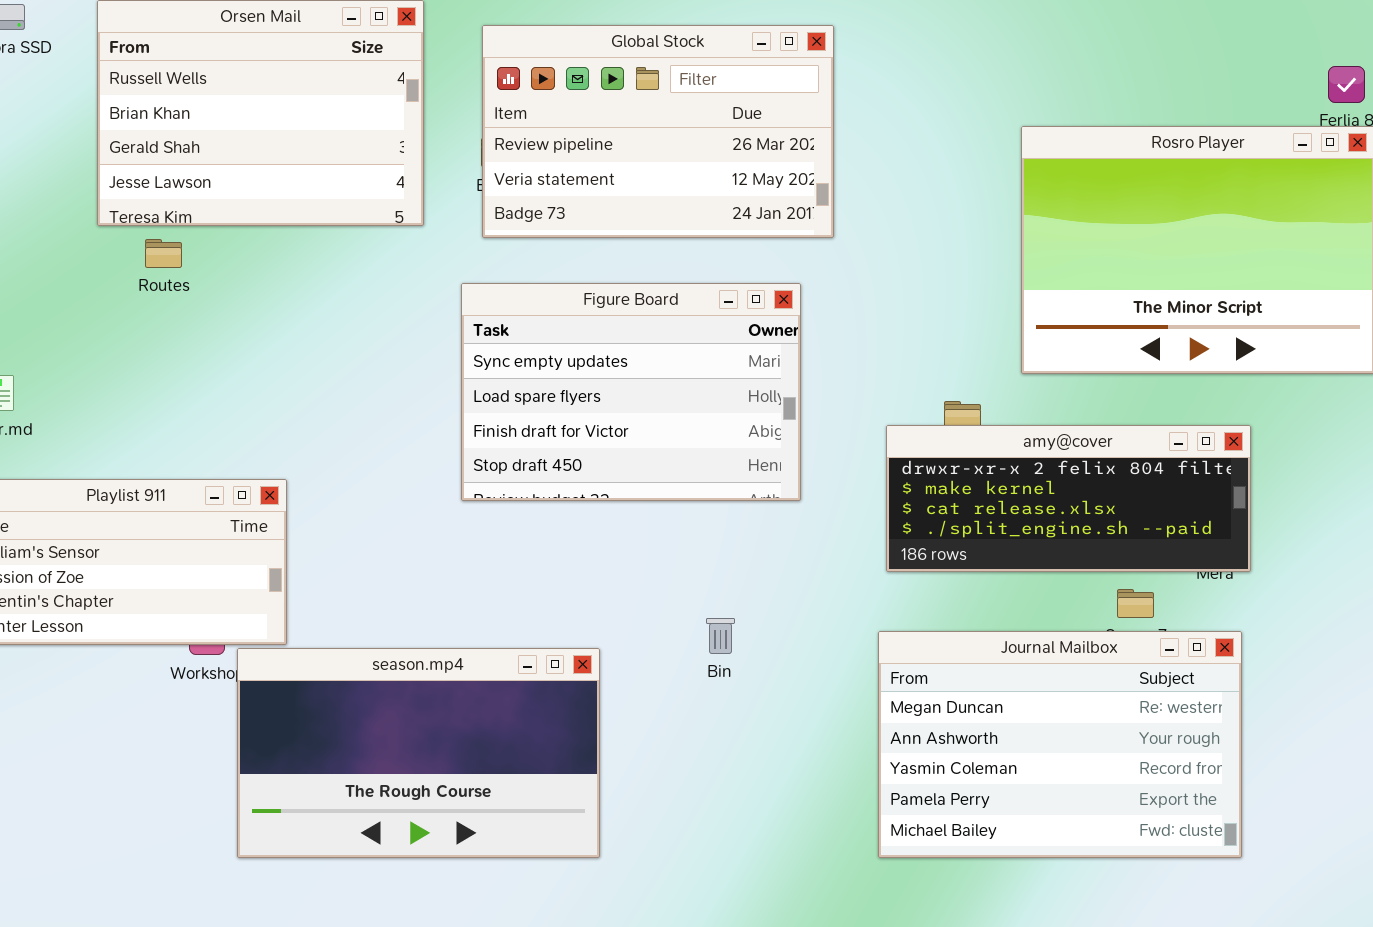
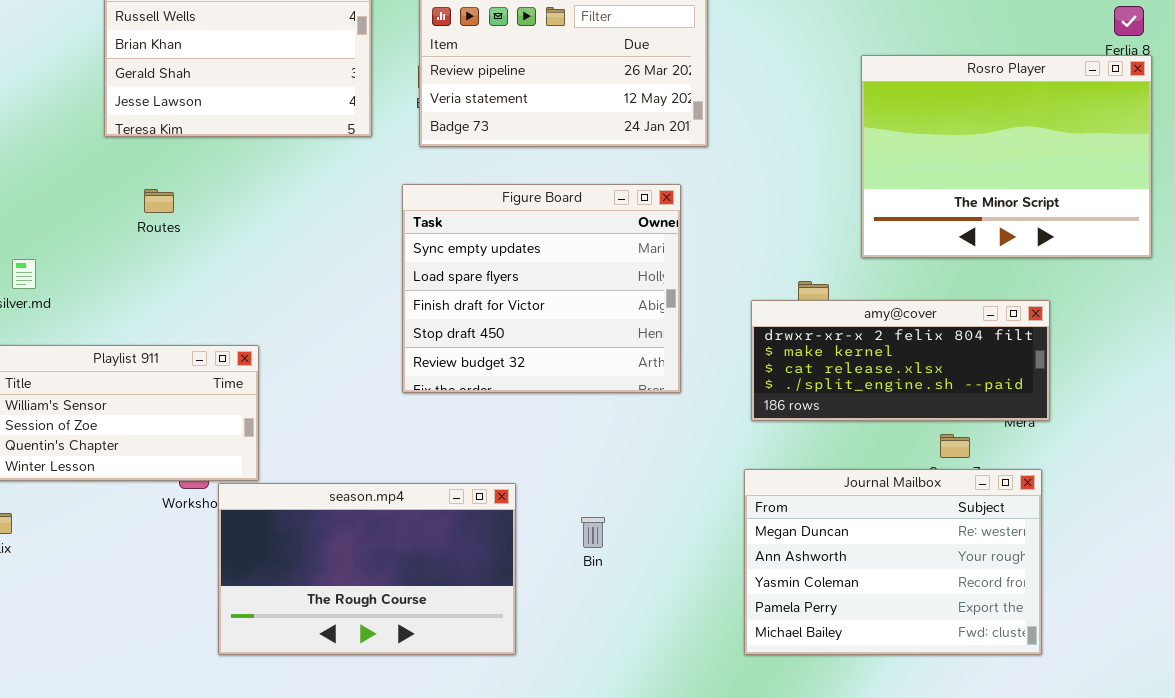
Routes: [145,239,182,268] -> [144,189,174,213], moved
Figure Board: [461,283,801,501] -> [402,184,681,393], resized
Bin: [706,618,735,654] -> [581,517,605,548], moved

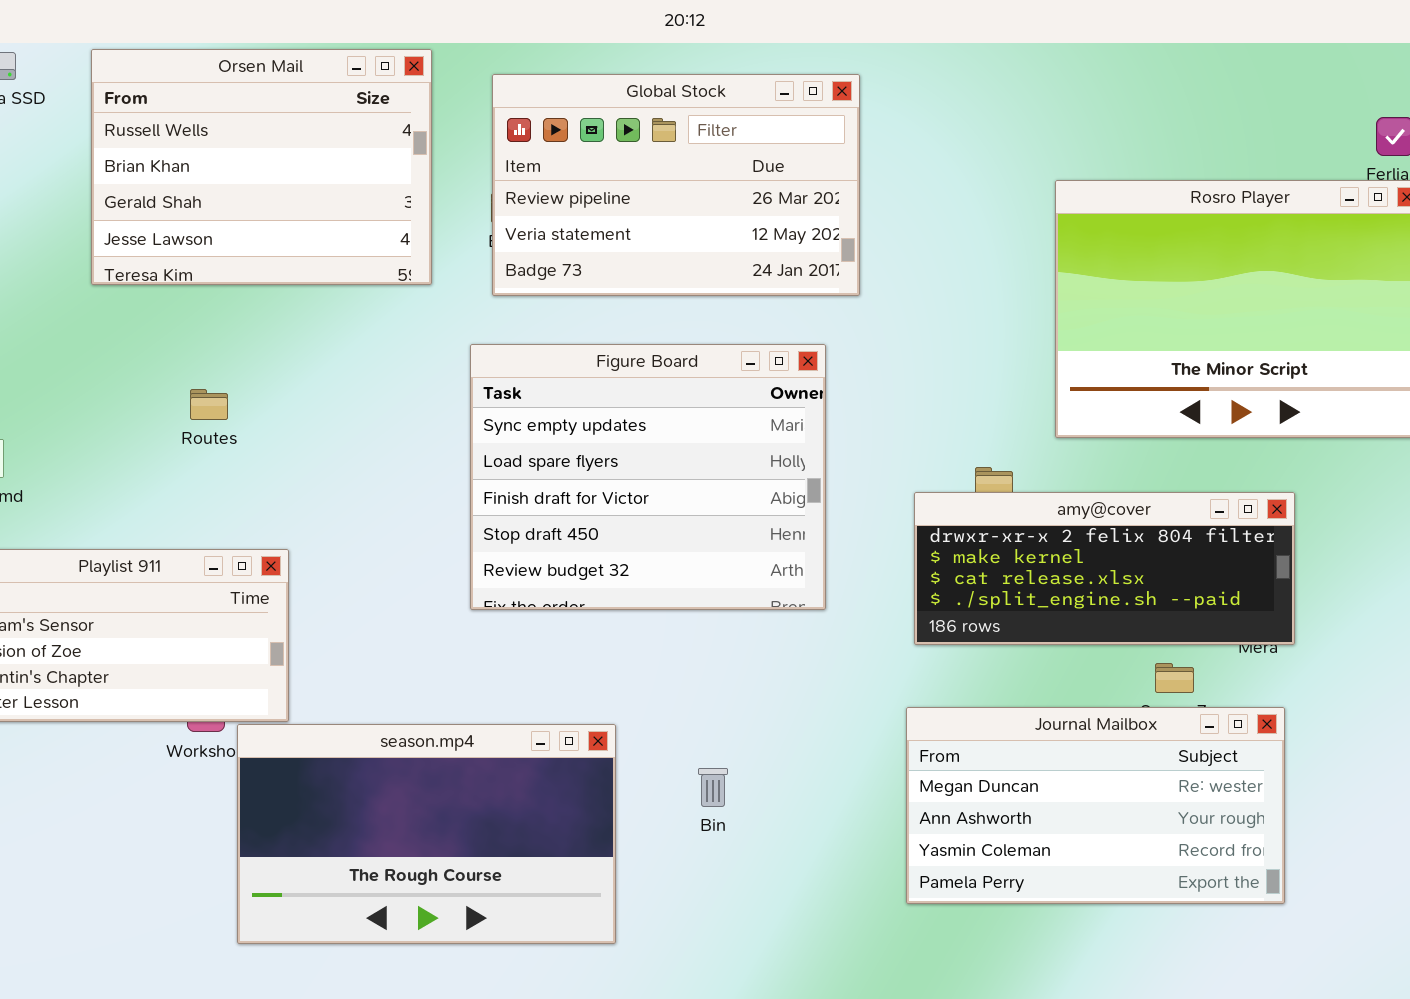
Routes: [144,189,174,213] -> [190,389,228,420], moved
Journal Mailbox: [744,469,1042,655] -> [906,707,1285,904], resized

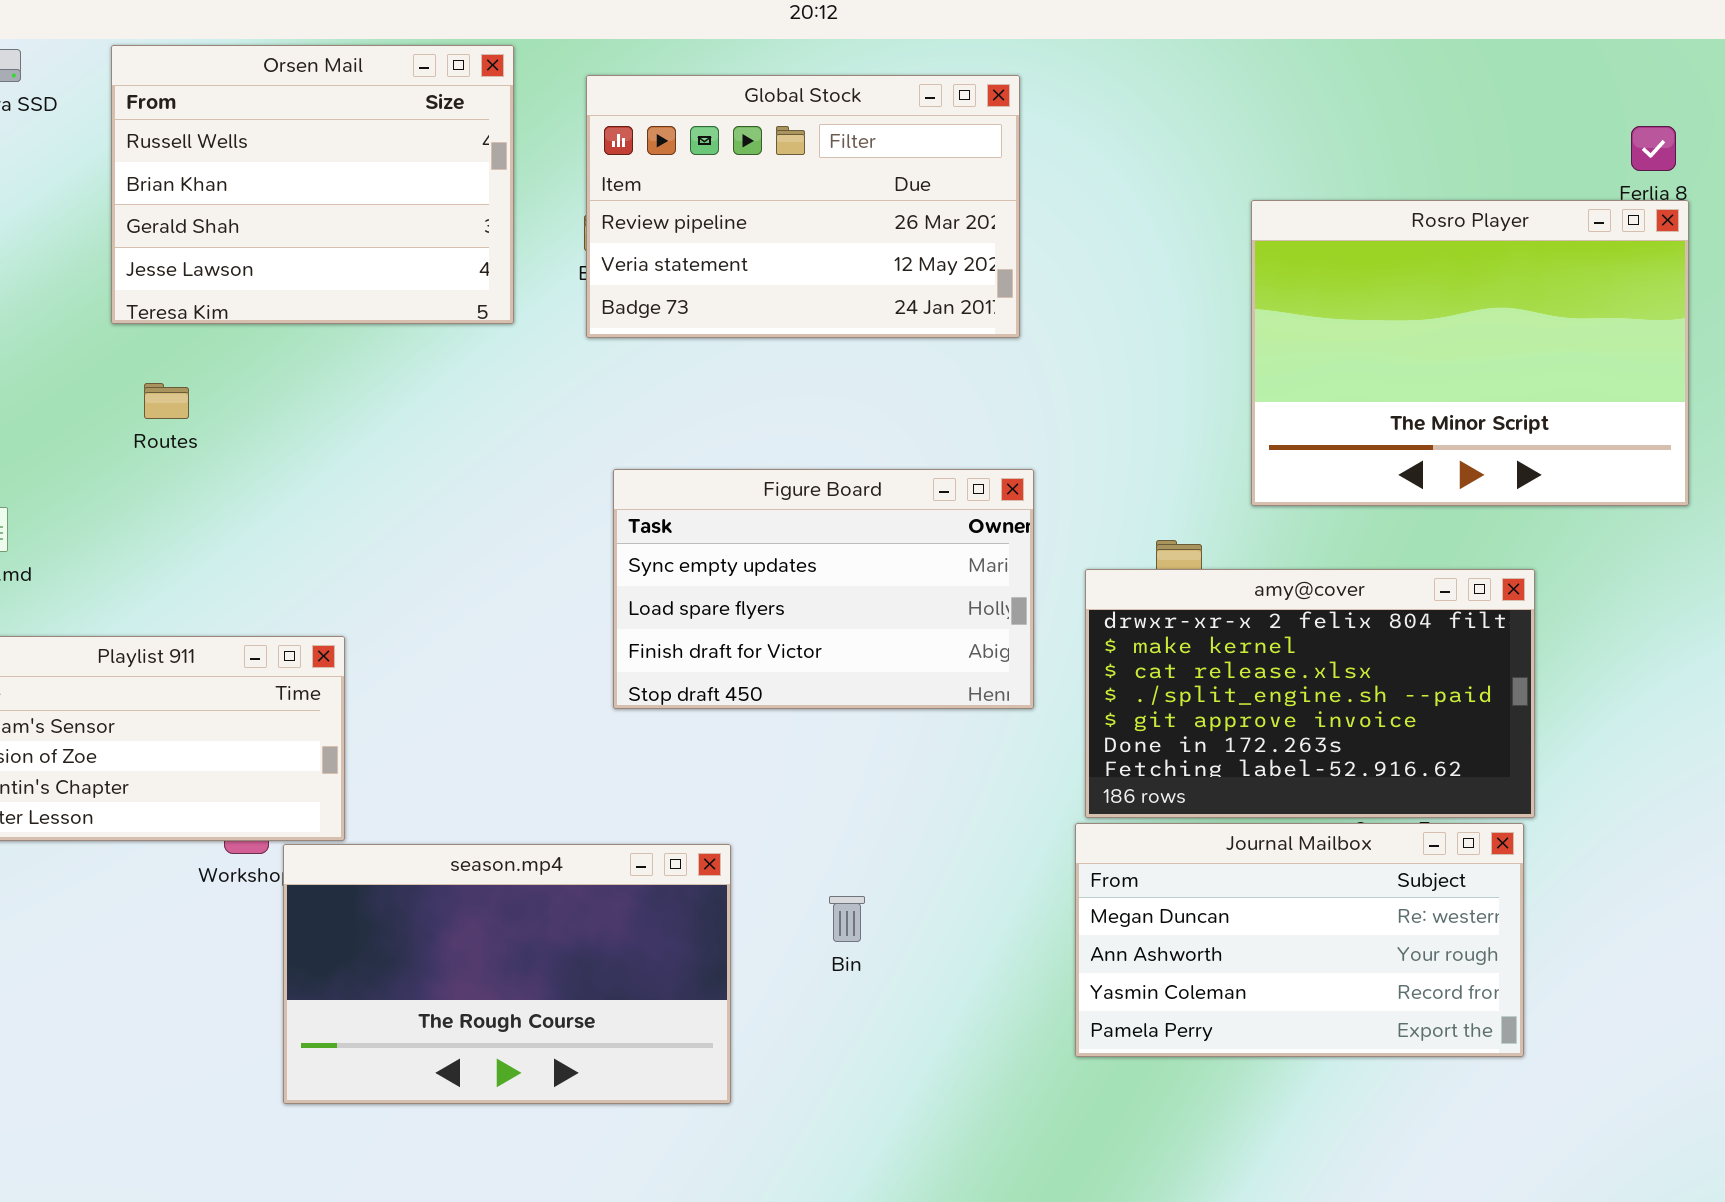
Figure Board: [470,344,826,610] -> [613,469,1034,709], moved, resized
Routes: [190,389,228,420] -> [144,383,189,419], moved
amy@cover: [914,492,1295,645] -> [1085,569,1535,818], resized

